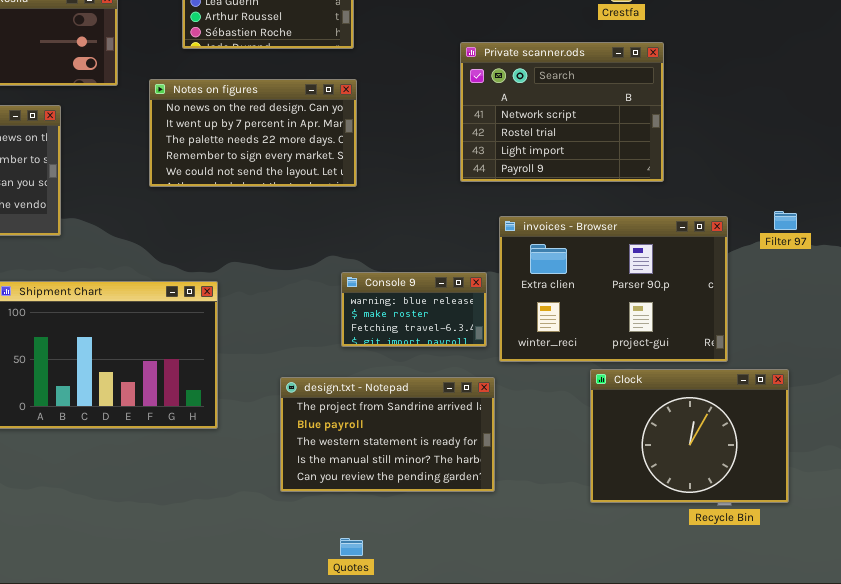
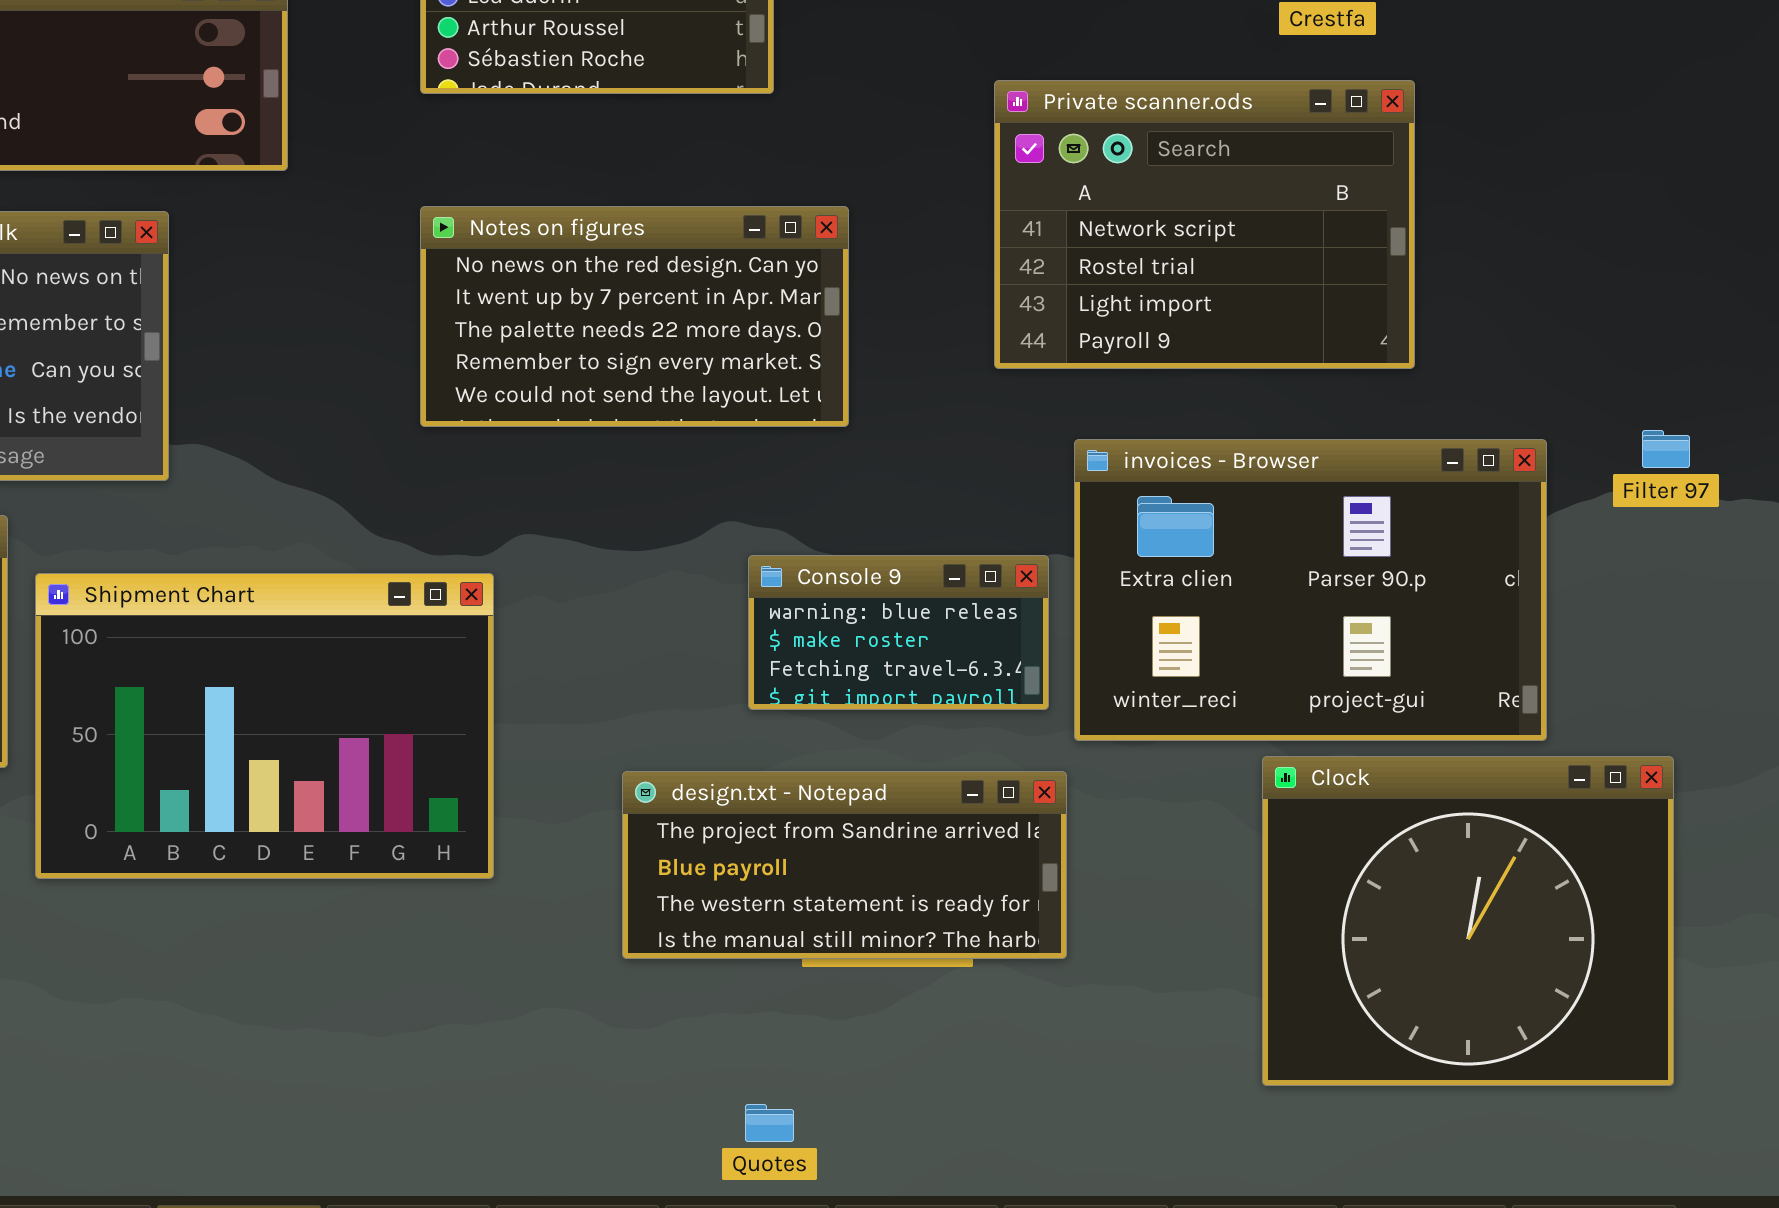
Notes on figures: [149,79,357,187] -> [420,206,849,427], moved
Clock: [590,369,789,503] -> [1262,756,1674,1086], resized
design.txt - Notepad: [280,377,495,492] -> [622,771,1067,959], resized

